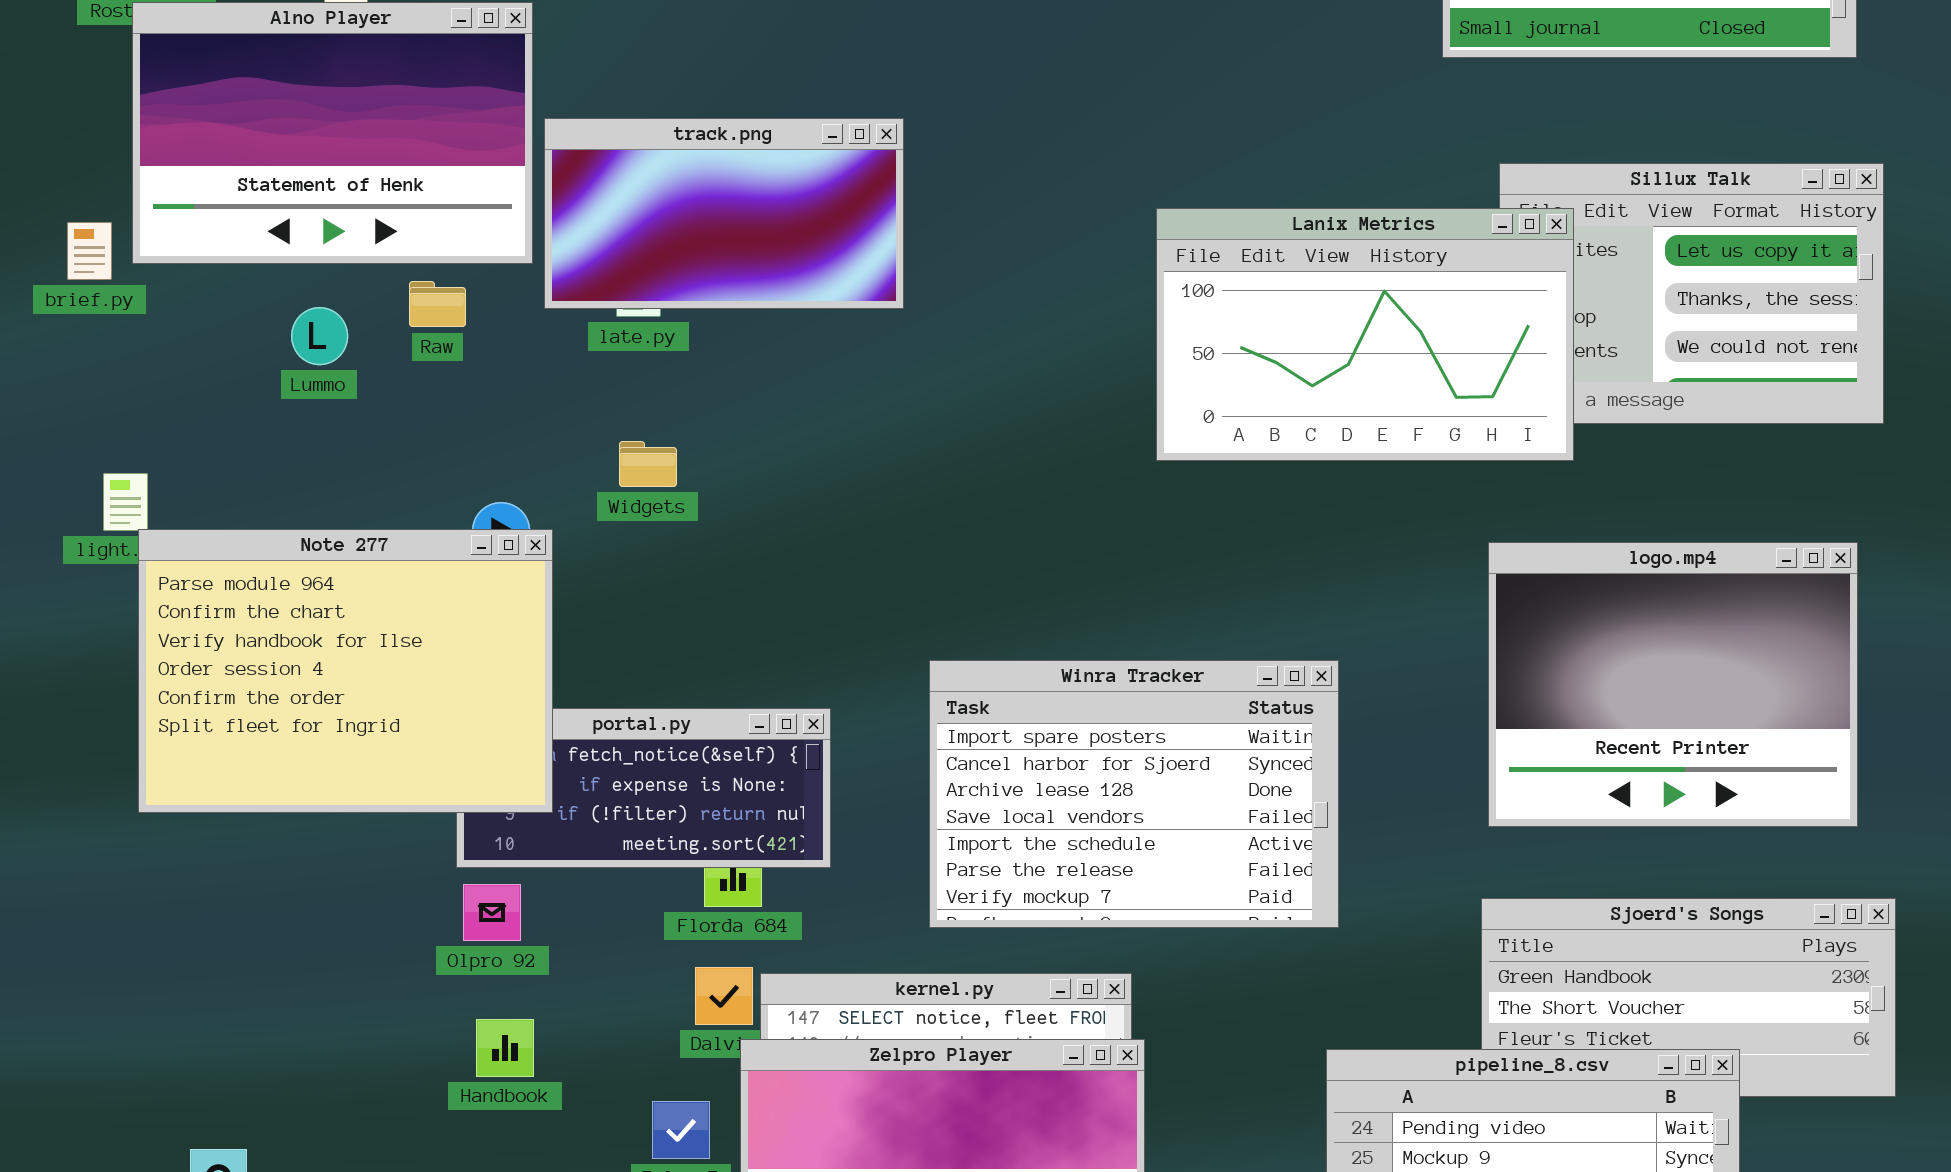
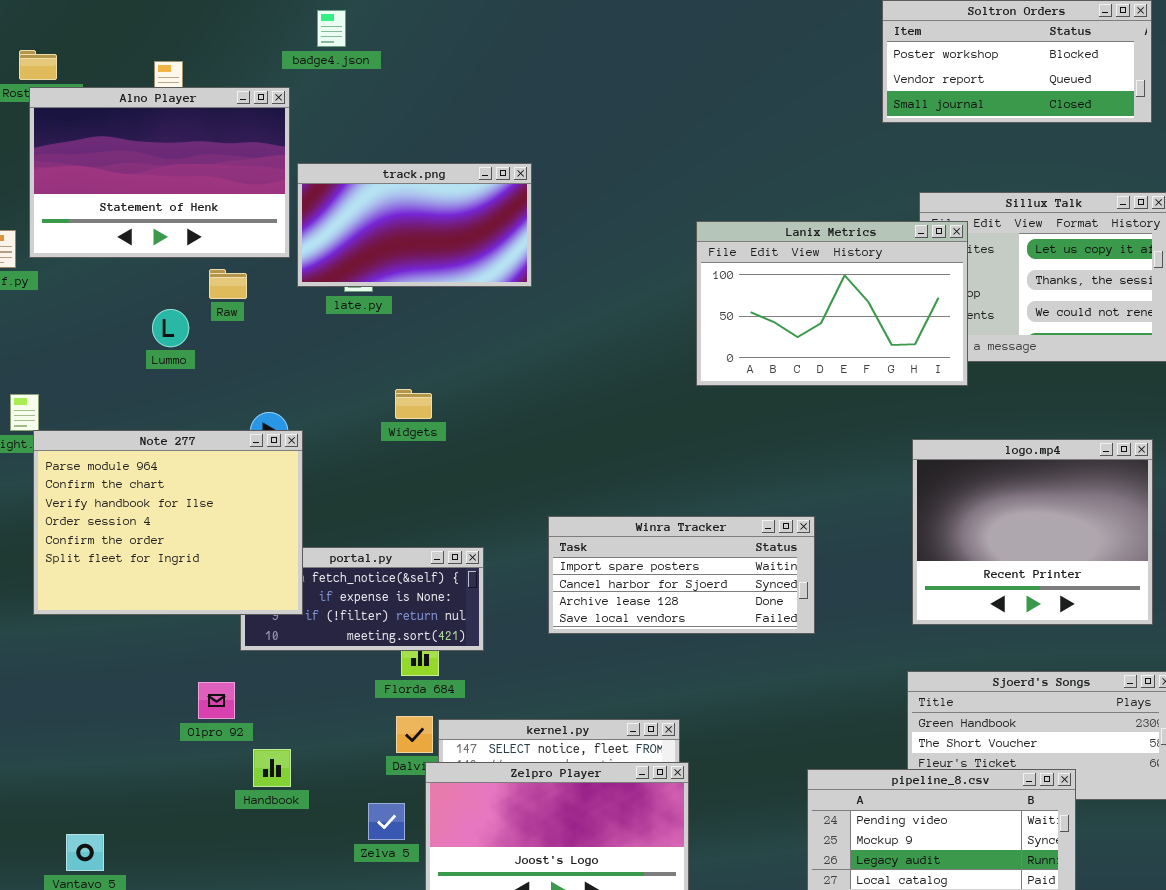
Lummo: [291,307,348,365] -> [152,309,189,347], moved
Widgets: [619,441,677,487] -> [395,389,432,419], moved
Winra Tracker: [929,660,1339,928] -> [548,516,815,634], resized
Olpro 92: [463,884,521,941] -> [198,682,235,719], moved

